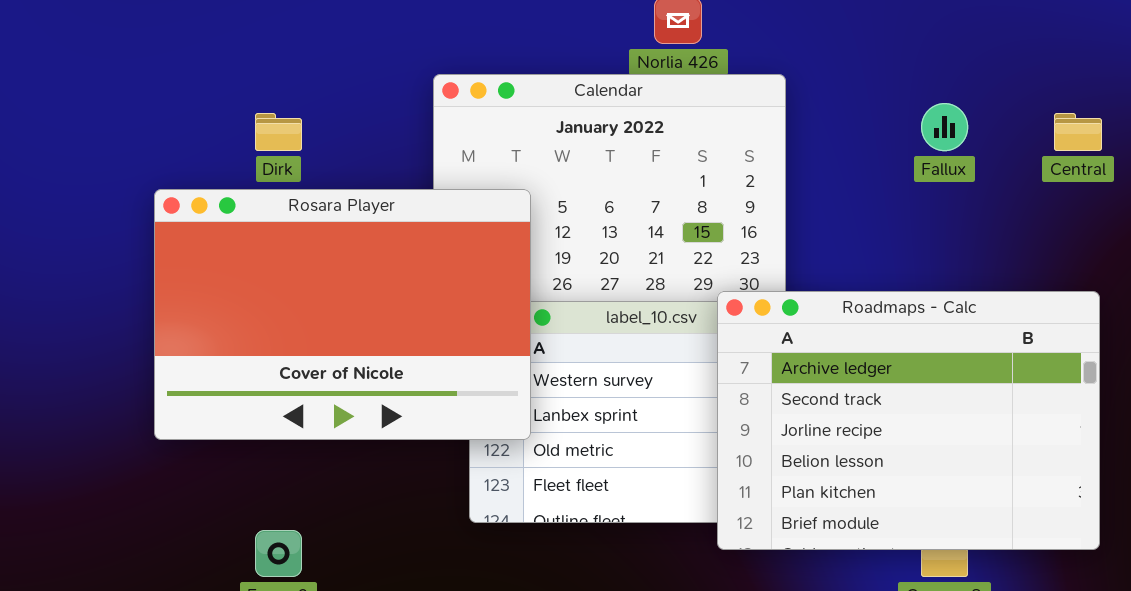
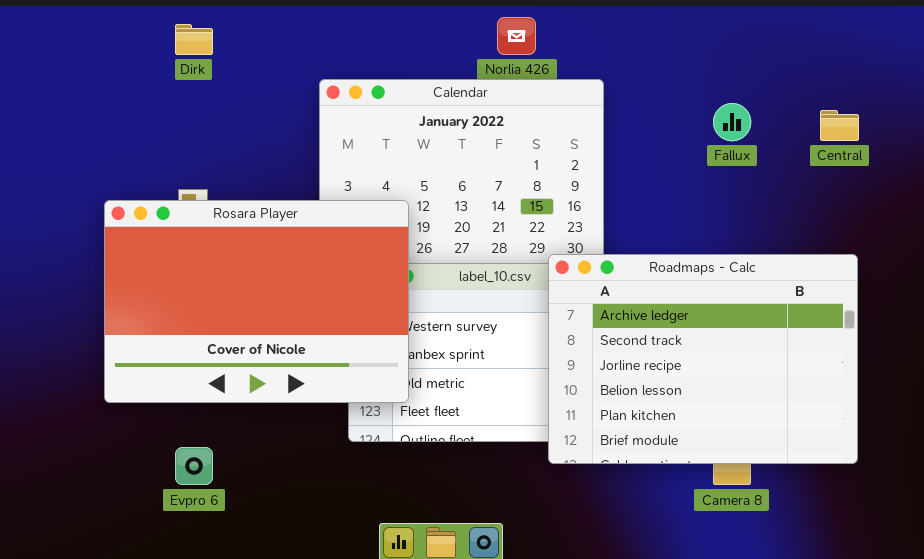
Dirk: [255,113,302,151] -> [175,24,213,55], moved
Rosara Player: [154,189,531,440] -> [104,200,409,403], moved

